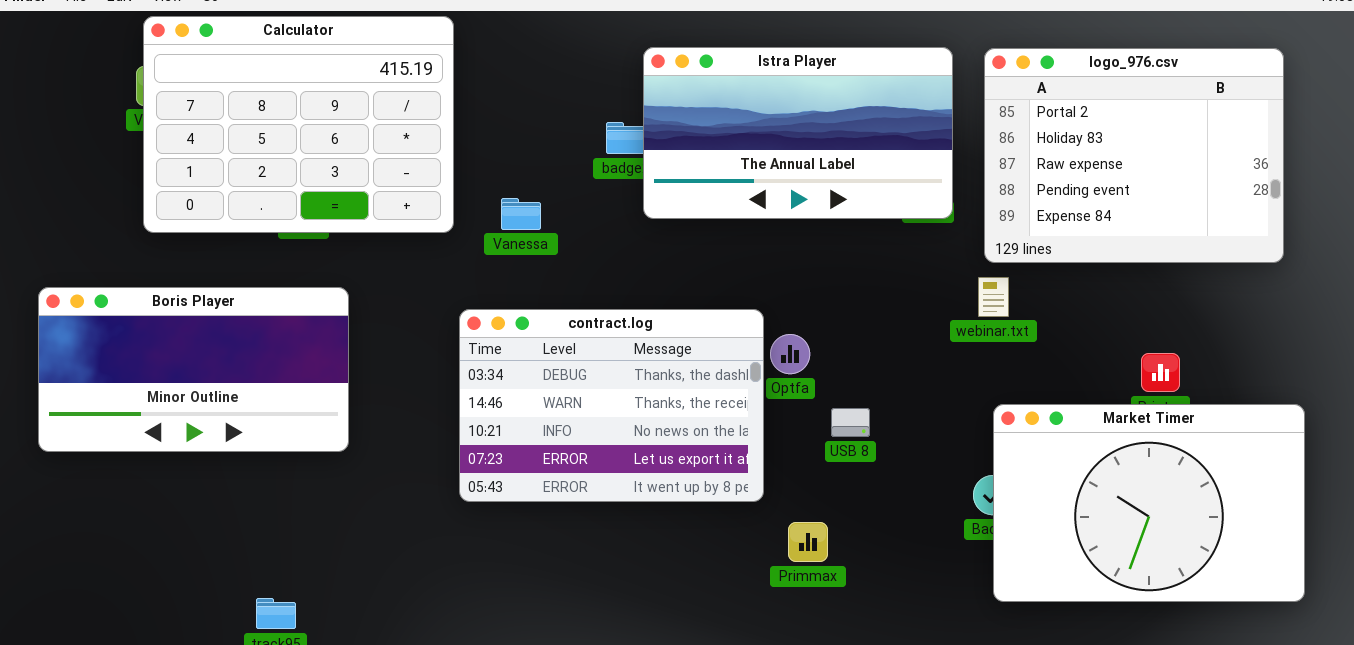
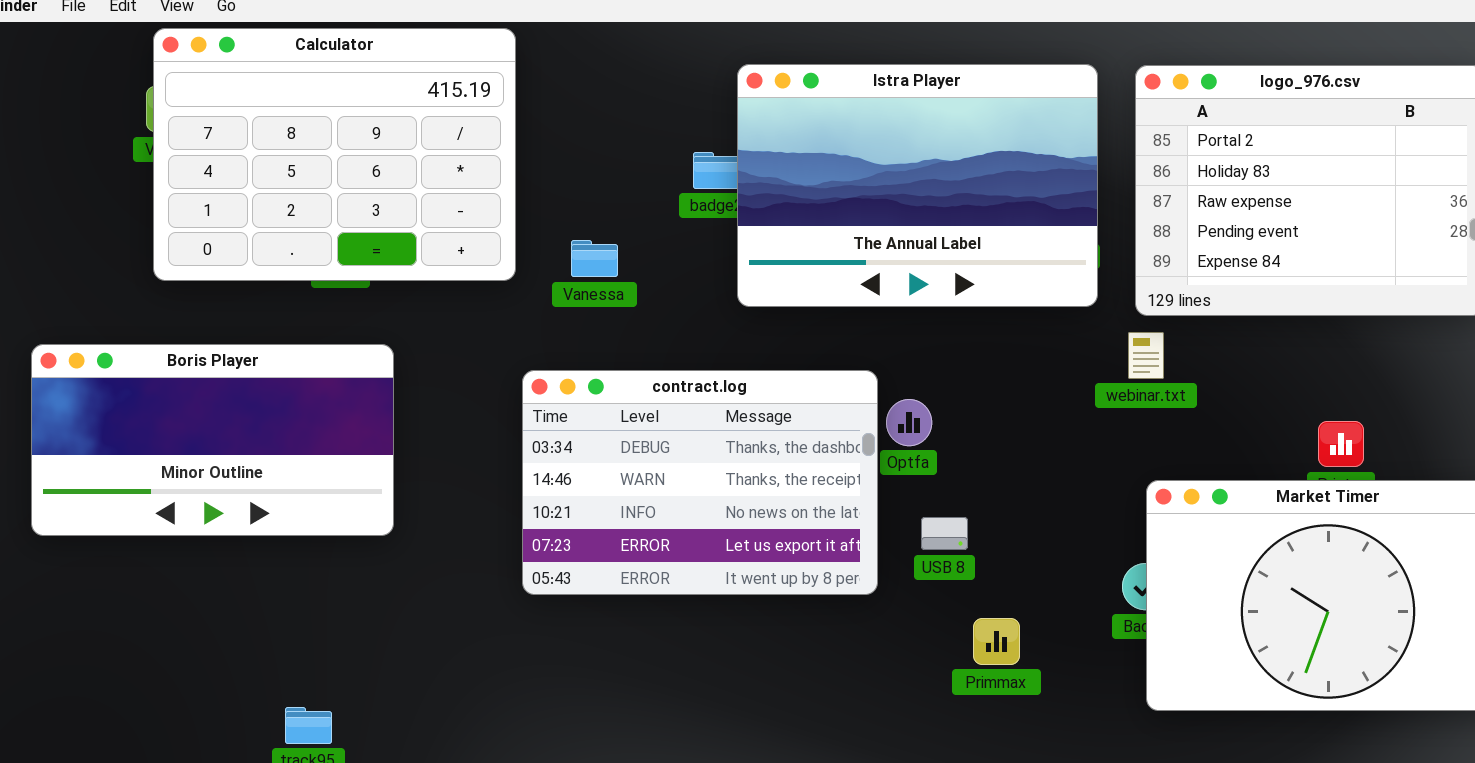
Istra Player: [643,47,953,219] -> [737,64,1098,307], resized
USB 8: [831,408,870,437] -> [921,517,968,550], moved
Primmax: [788,522,828,562] -> [973,618,1020,665], moved

